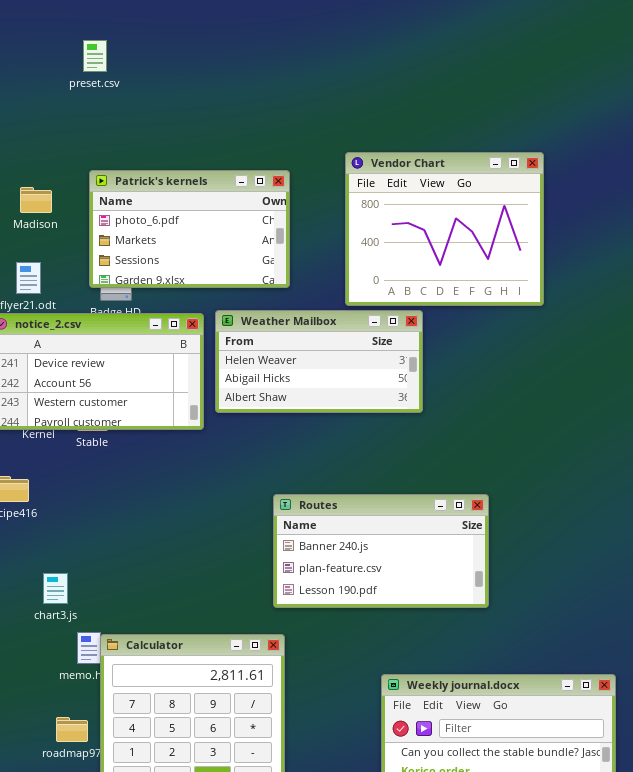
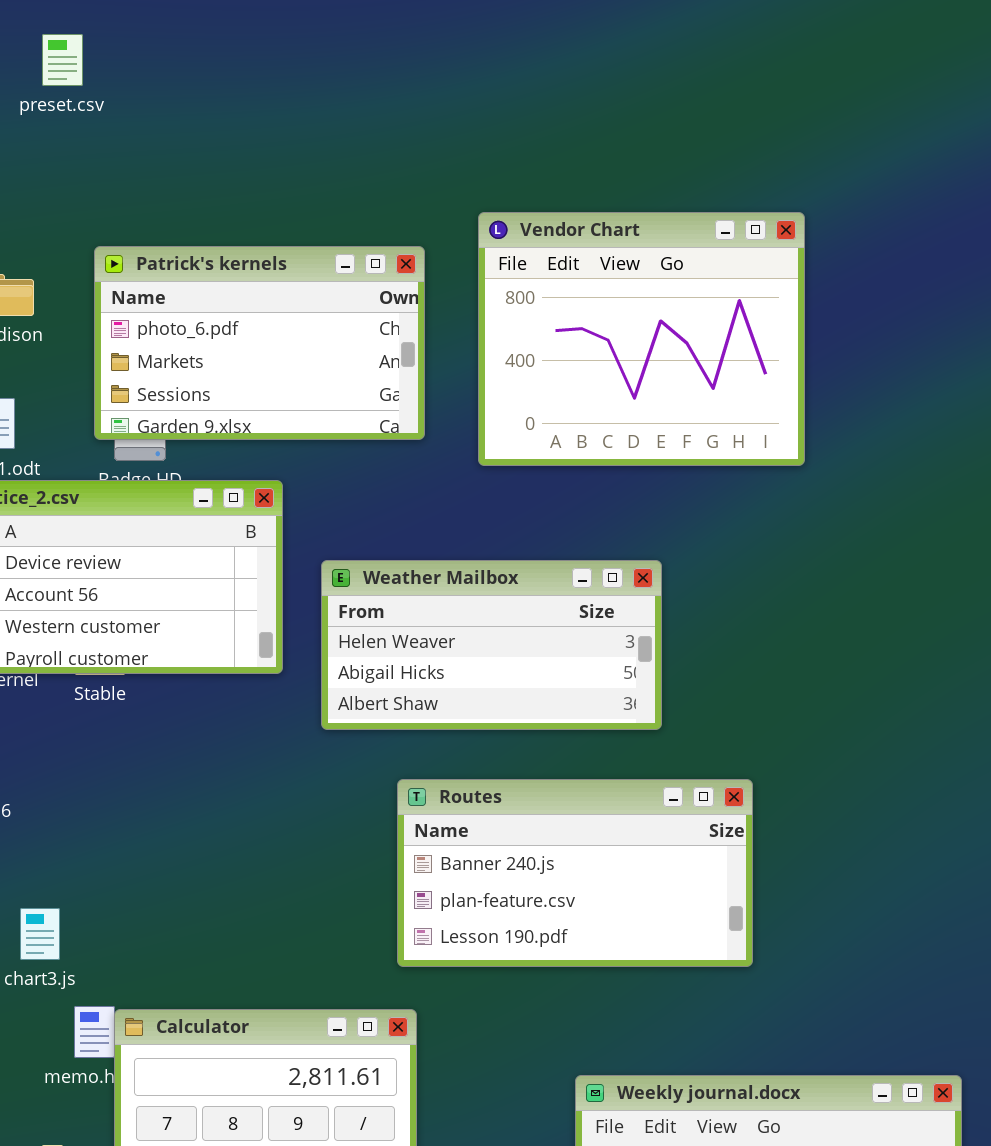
preset.csv: [83,40,107,72] -> [42,34,83,86], moved
Vendor Chart: [345,152,544,306] -> [478,212,805,466], moved
Weather Mailbox: [215,310,423,413] -> [321,560,662,730], moved

